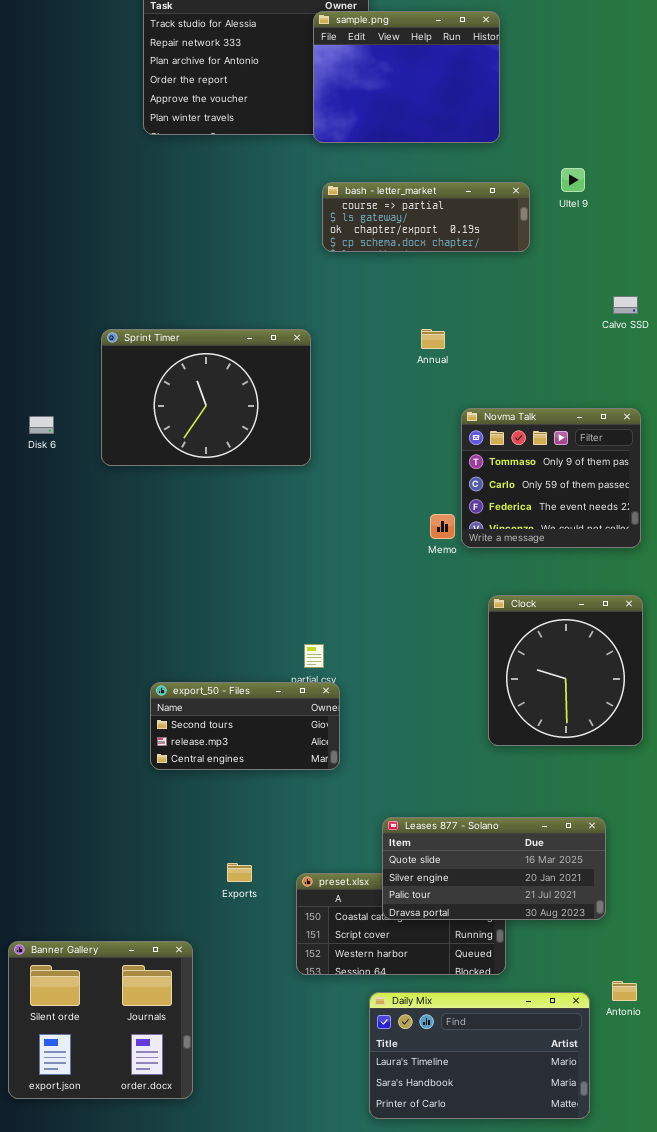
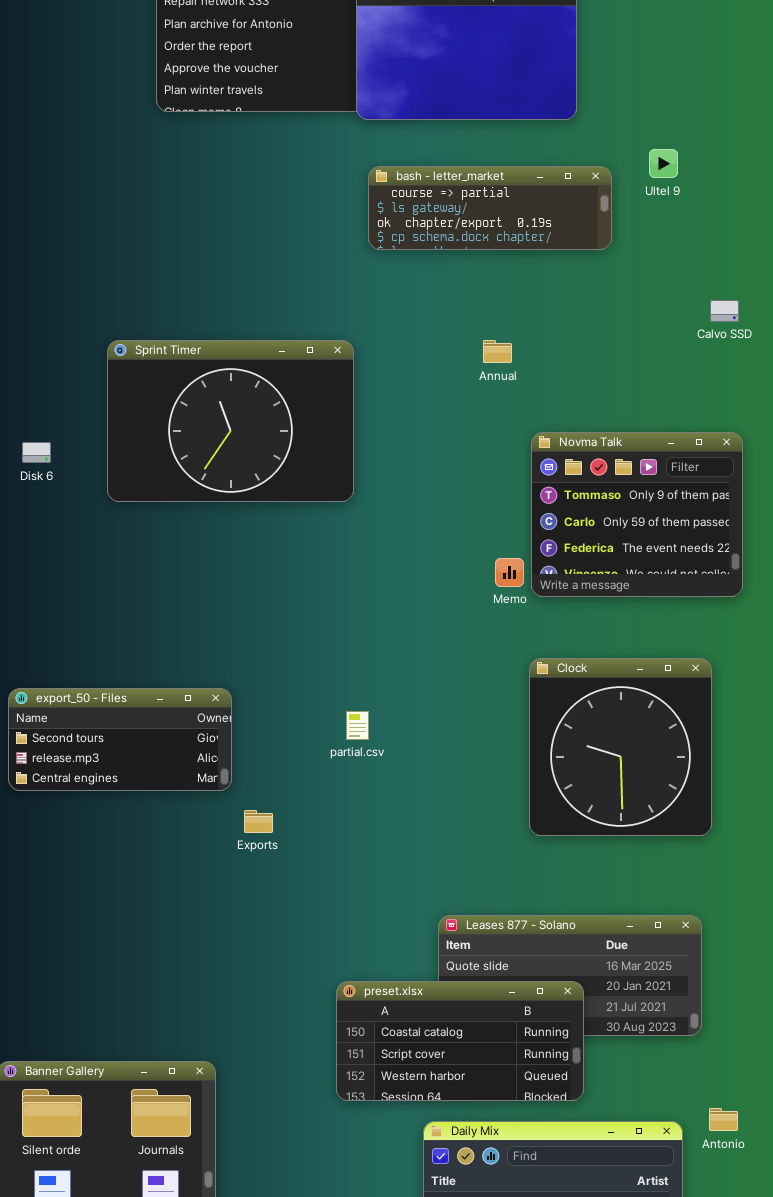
Clock: [488,595,643,746] -> [529,658,712,836], moved
export_50 - Files: [150,682,340,770] -> [8,688,232,791], moved
Exports: [227,863,252,882] -> [244,810,273,833], moved
preset.xlsx: [296,873,506,975] -> [336,981,584,1101], raised

